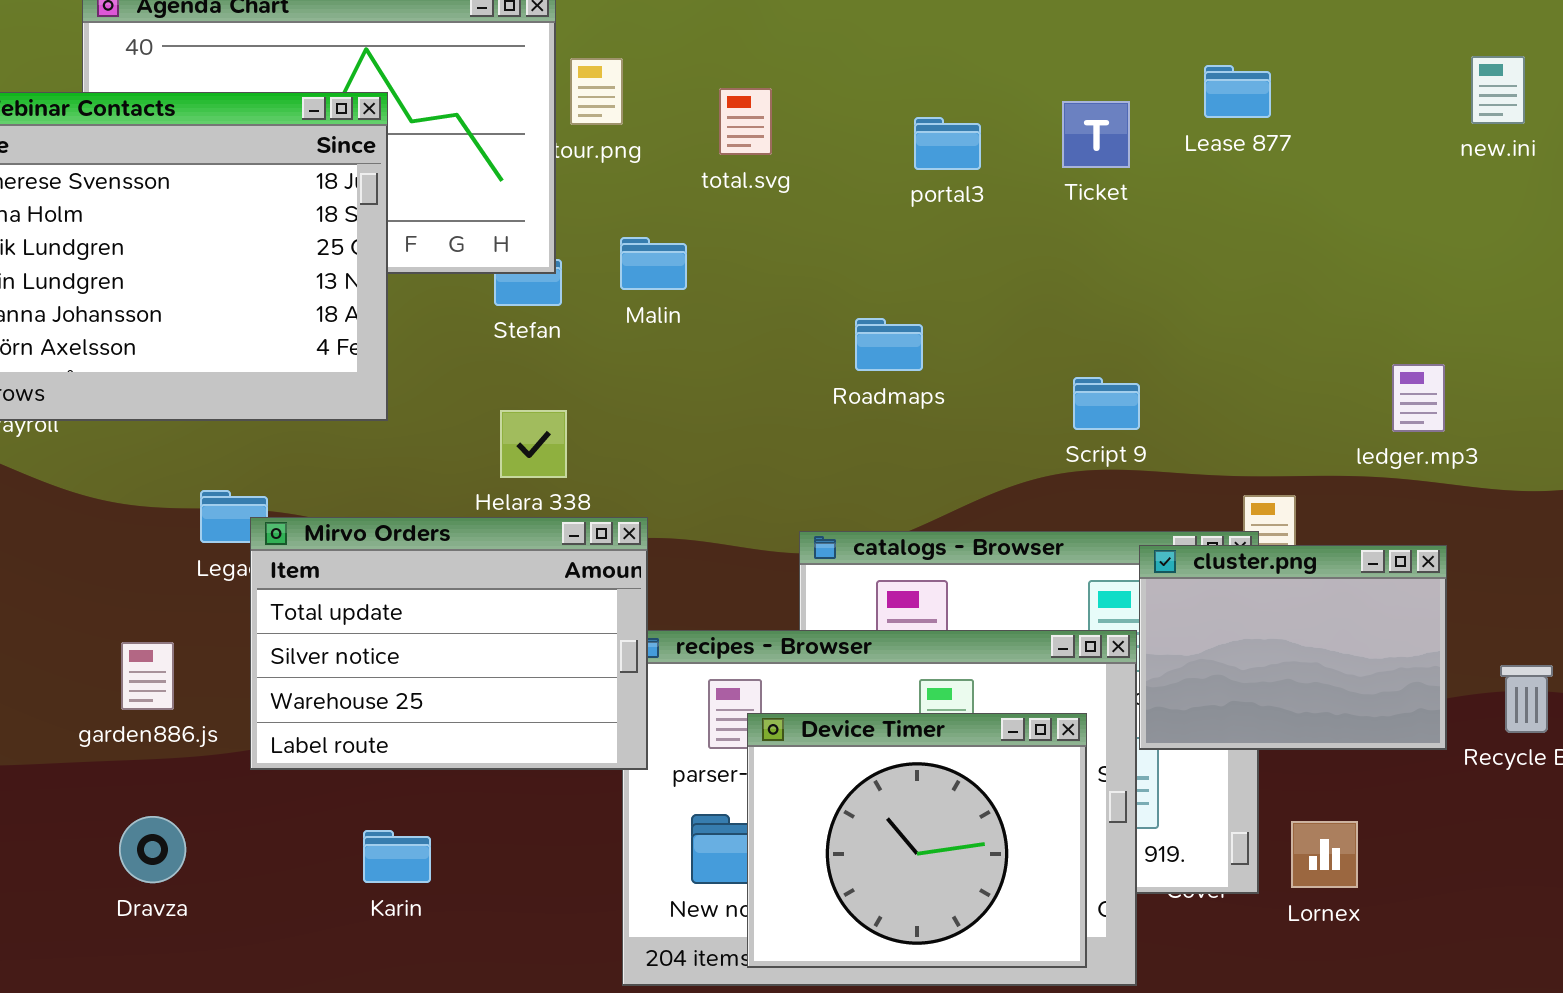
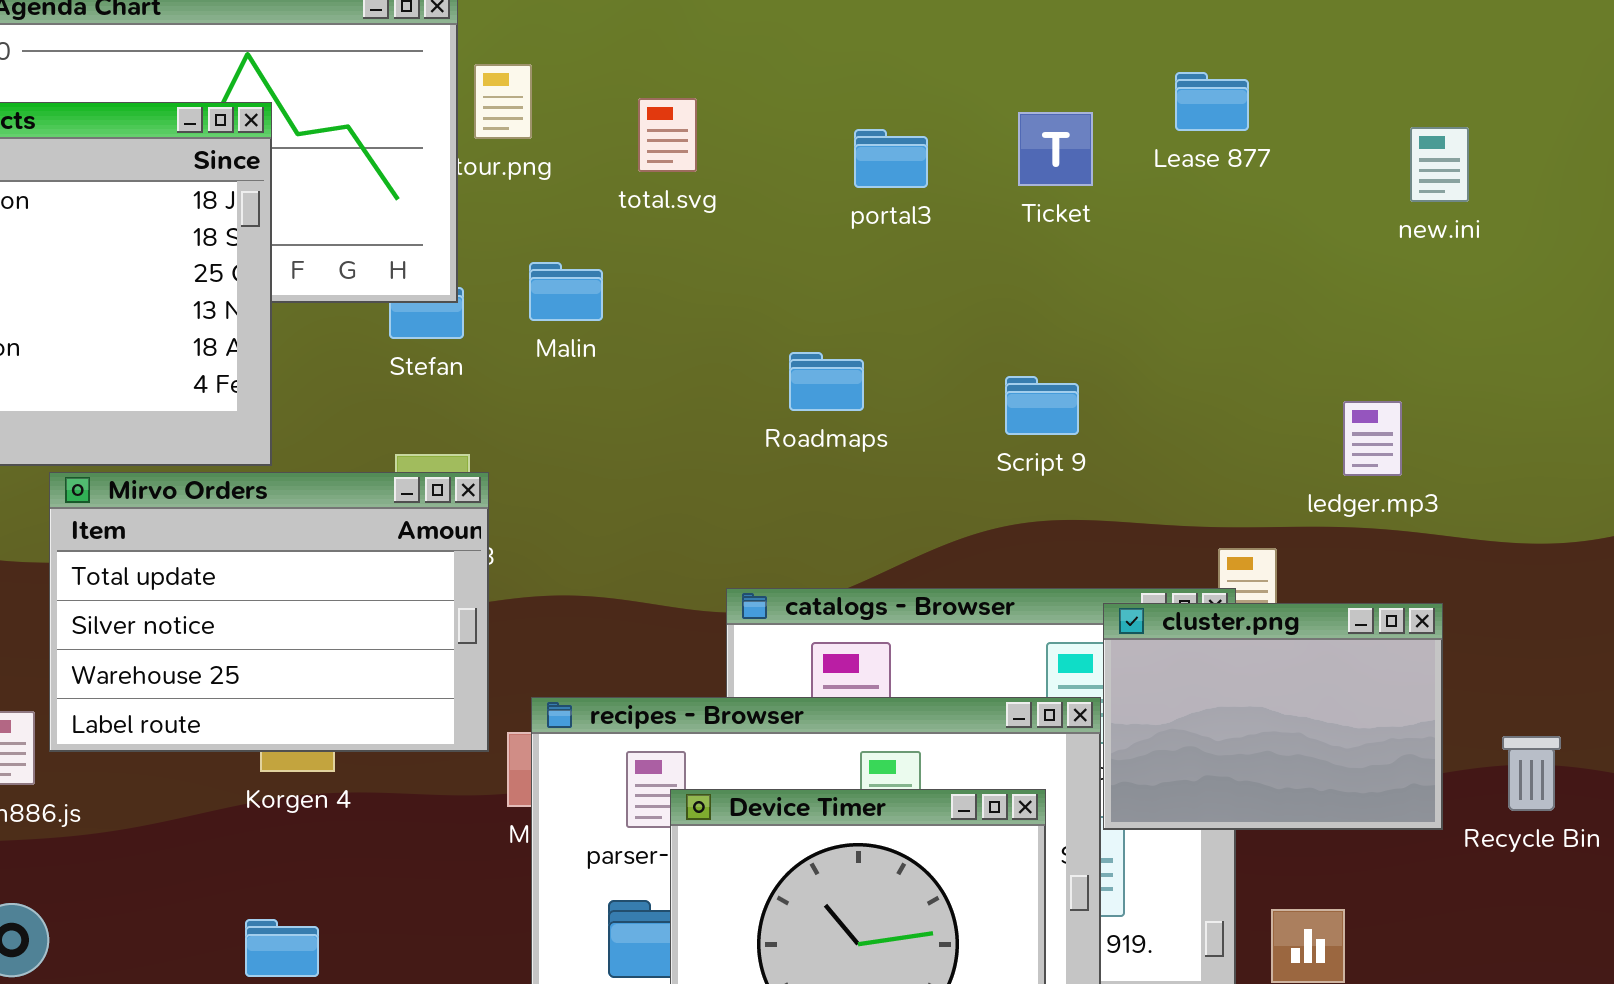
new.ini: [1471,56,1525,124] -> [1410,127,1469,202], moved
ledger.mp3: [1392,364,1445,432] -> [1343,401,1402,476], moved
Script 9: [1073,377,1140,430] -> [1005,376,1079,435], moved
Mirvo Orders: [250,517,648,770] -> [49,472,489,752], moved

